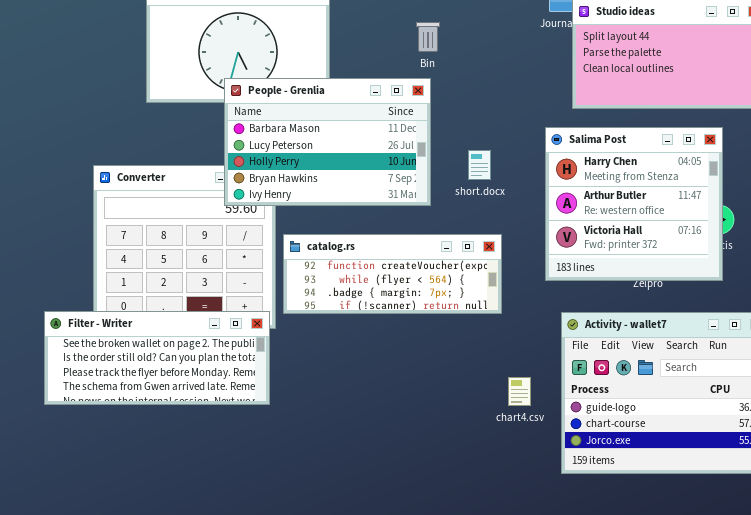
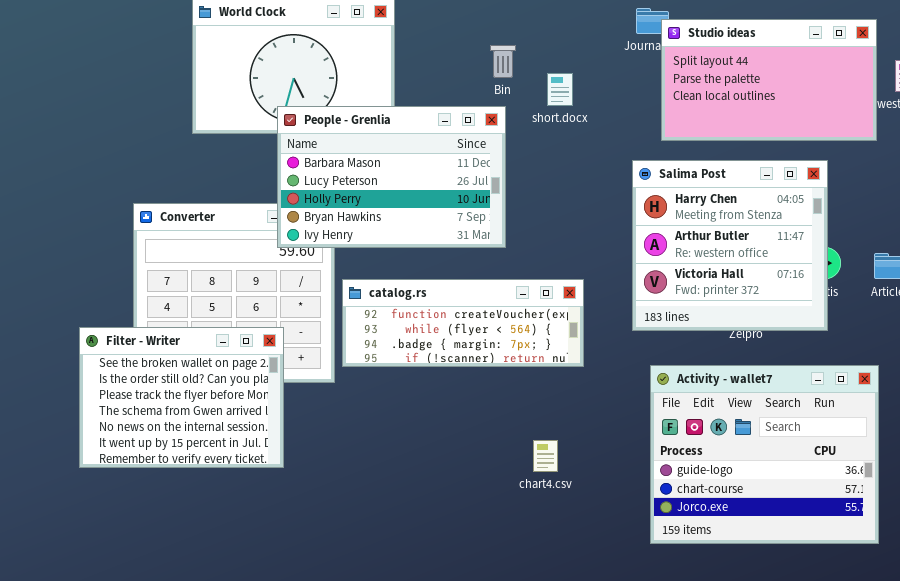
short.docx: [468,150,491,180] -> [547,73,573,106], moved
Filter - Writer: [44,311,270,405] -> [79,327,284,468], resized
chart4.csv: [508,377,531,406] -> [533,440,558,472], moved

